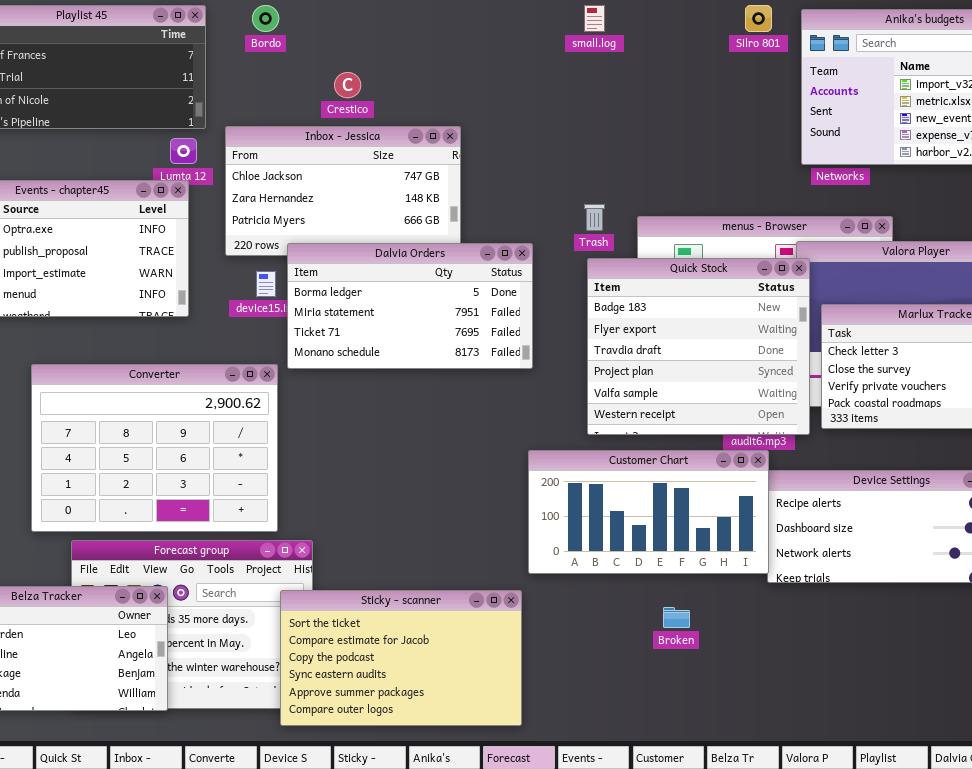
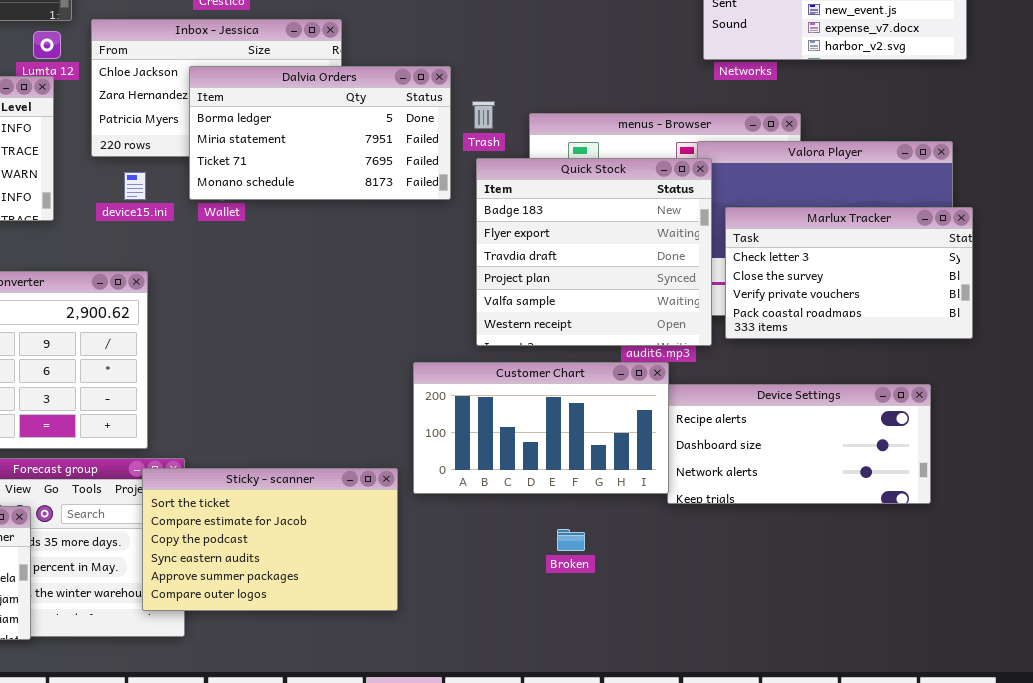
Dalvia Orders: [287,243,533,369] -> [189,66,451,200], moved
Sticky - scanner: [280,590,522,726] -> [142,468,398,611], moved

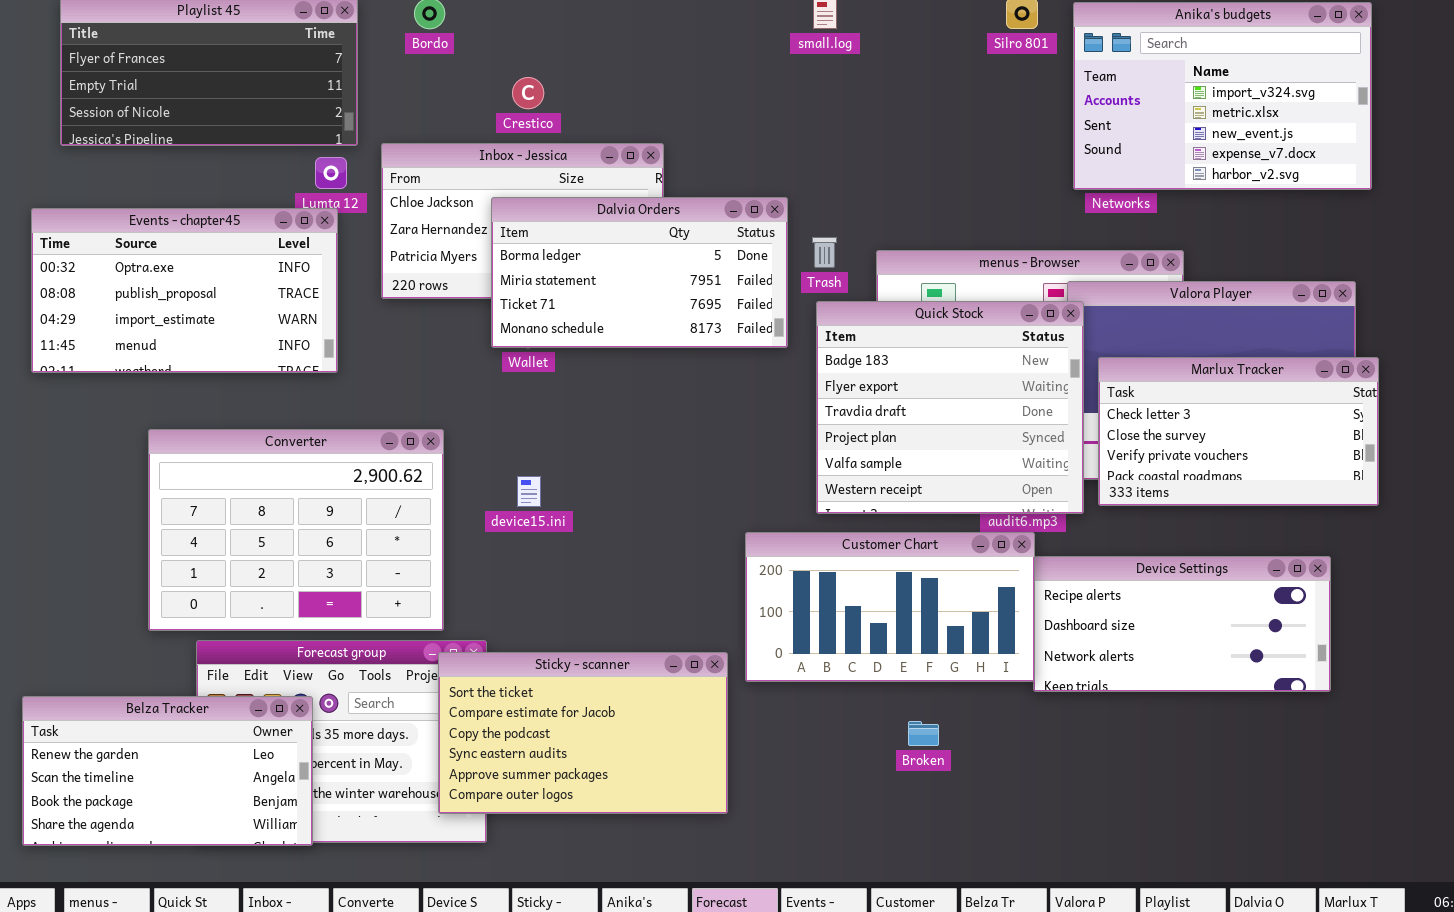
device15.ini: [124,172,146,200] -> [517,476,541,507], moved

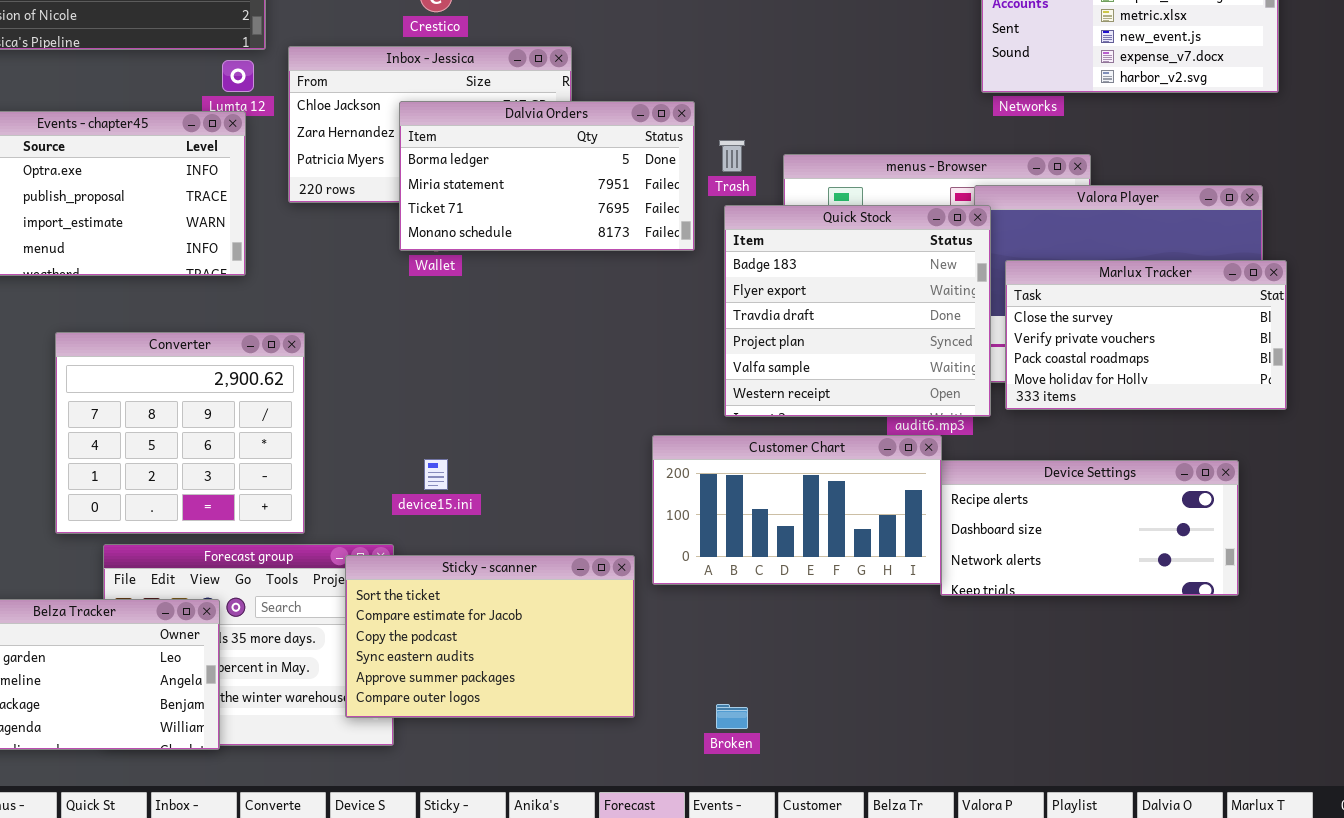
Marlux Tracker: [1098,357,1379,506] -> [1005,260,1287,410], scrolled down 1 row
Converter: [148,429,444,631] -> [55,332,305,534], resized
device15.ini: [517,476,541,507] -> [424,459,448,490], moved
Broken: [908,721,939,746] -> [716,704,748,729], moved

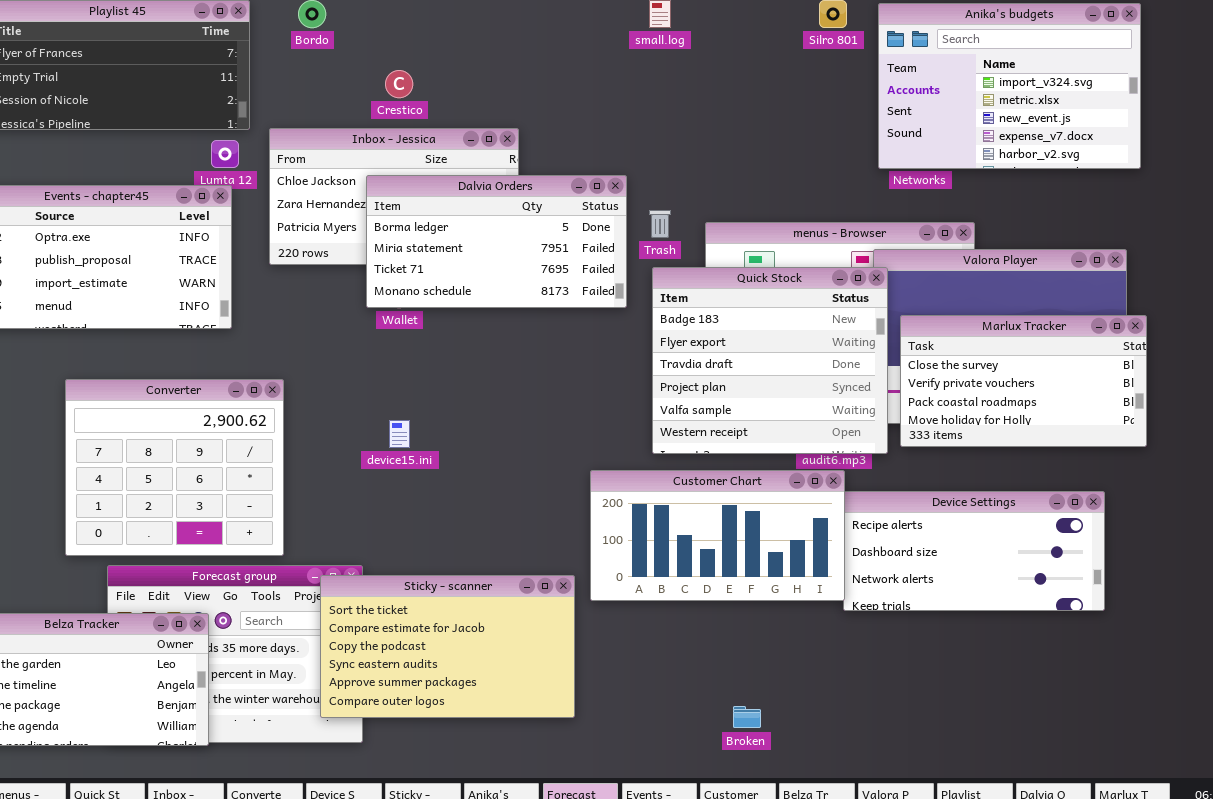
device15.ini: [424,459,448,490] -> [389,420,410,448], moved
Broken: [716,704,748,729] -> [733,706,761,728], moved

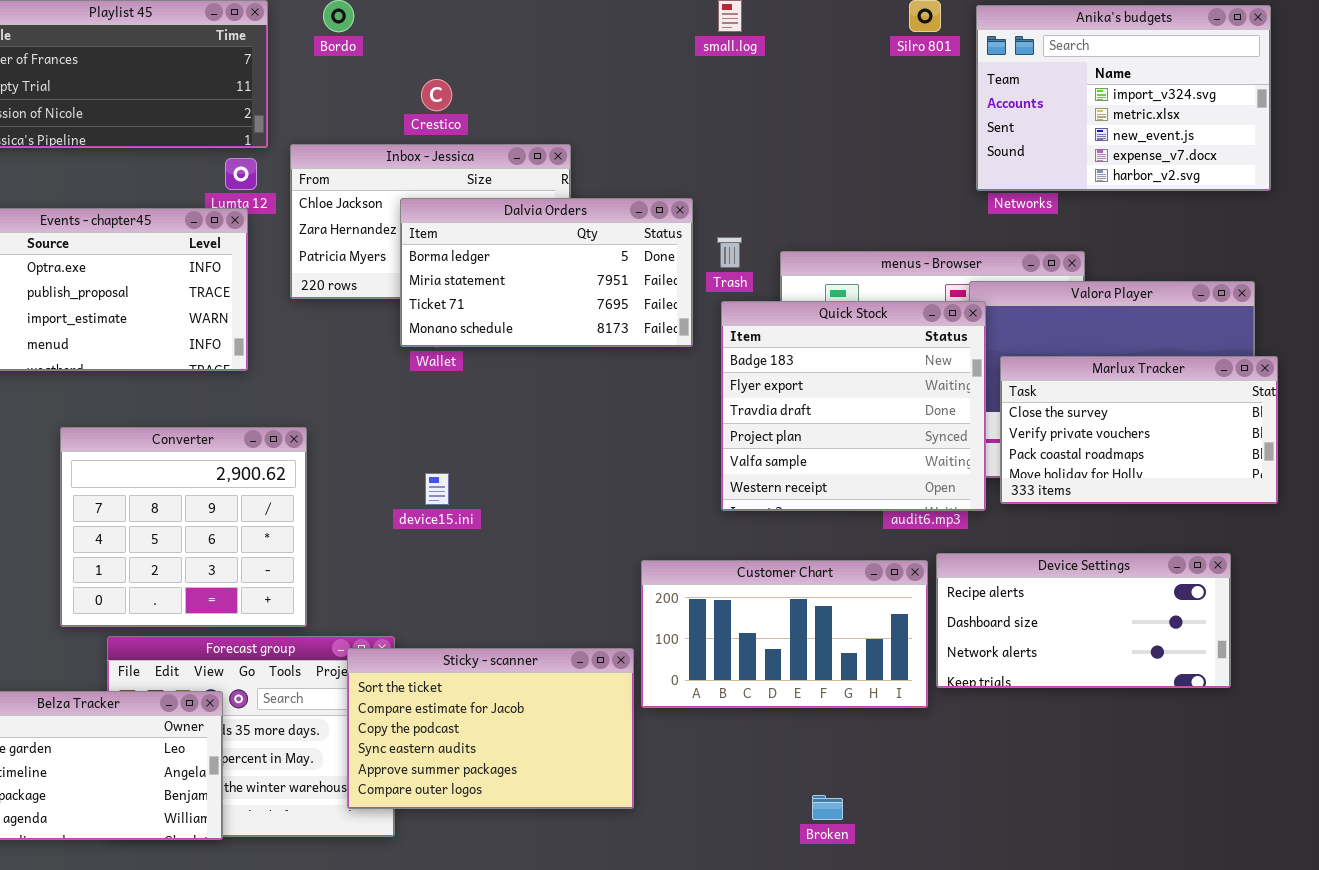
Customer Chart: [590,470,845,601] -> [641,560,928,708], moved

